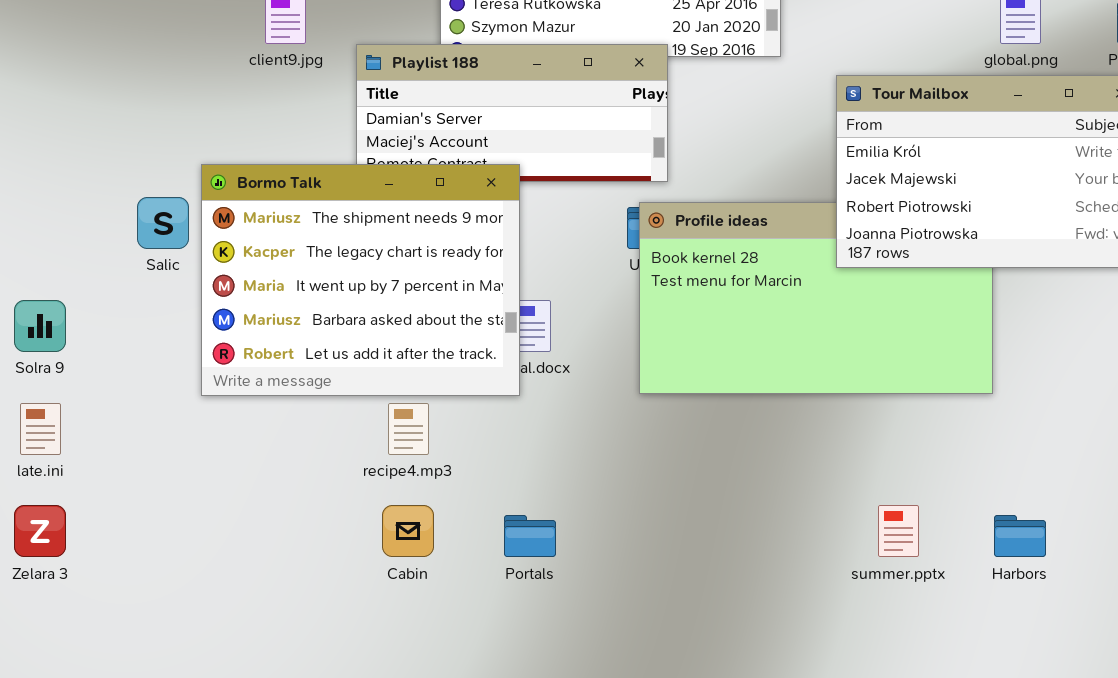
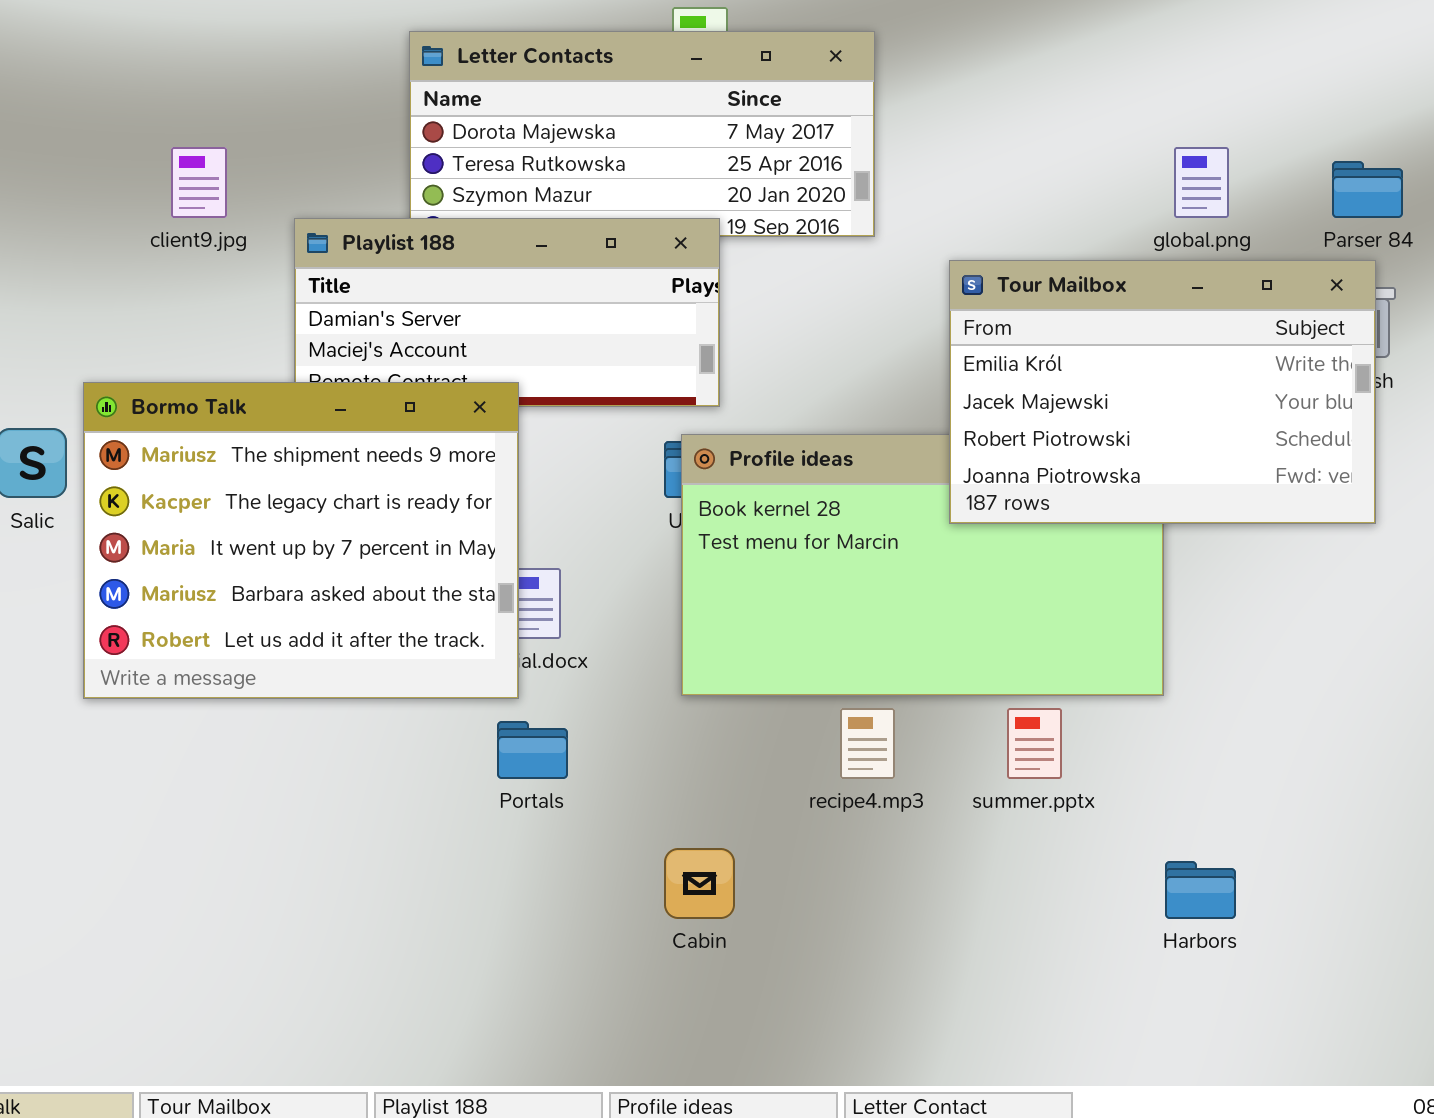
recipe4.mp3: [388,403,429,455] -> [840,708,895,779], moved
Cabin: [382,505,434,557] -> [664,848,735,919], moved
summer.pptx: [878,505,919,557] -> [1007,708,1062,779], moved
Portals: [504,515,556,557] -> [497,721,568,779], moved

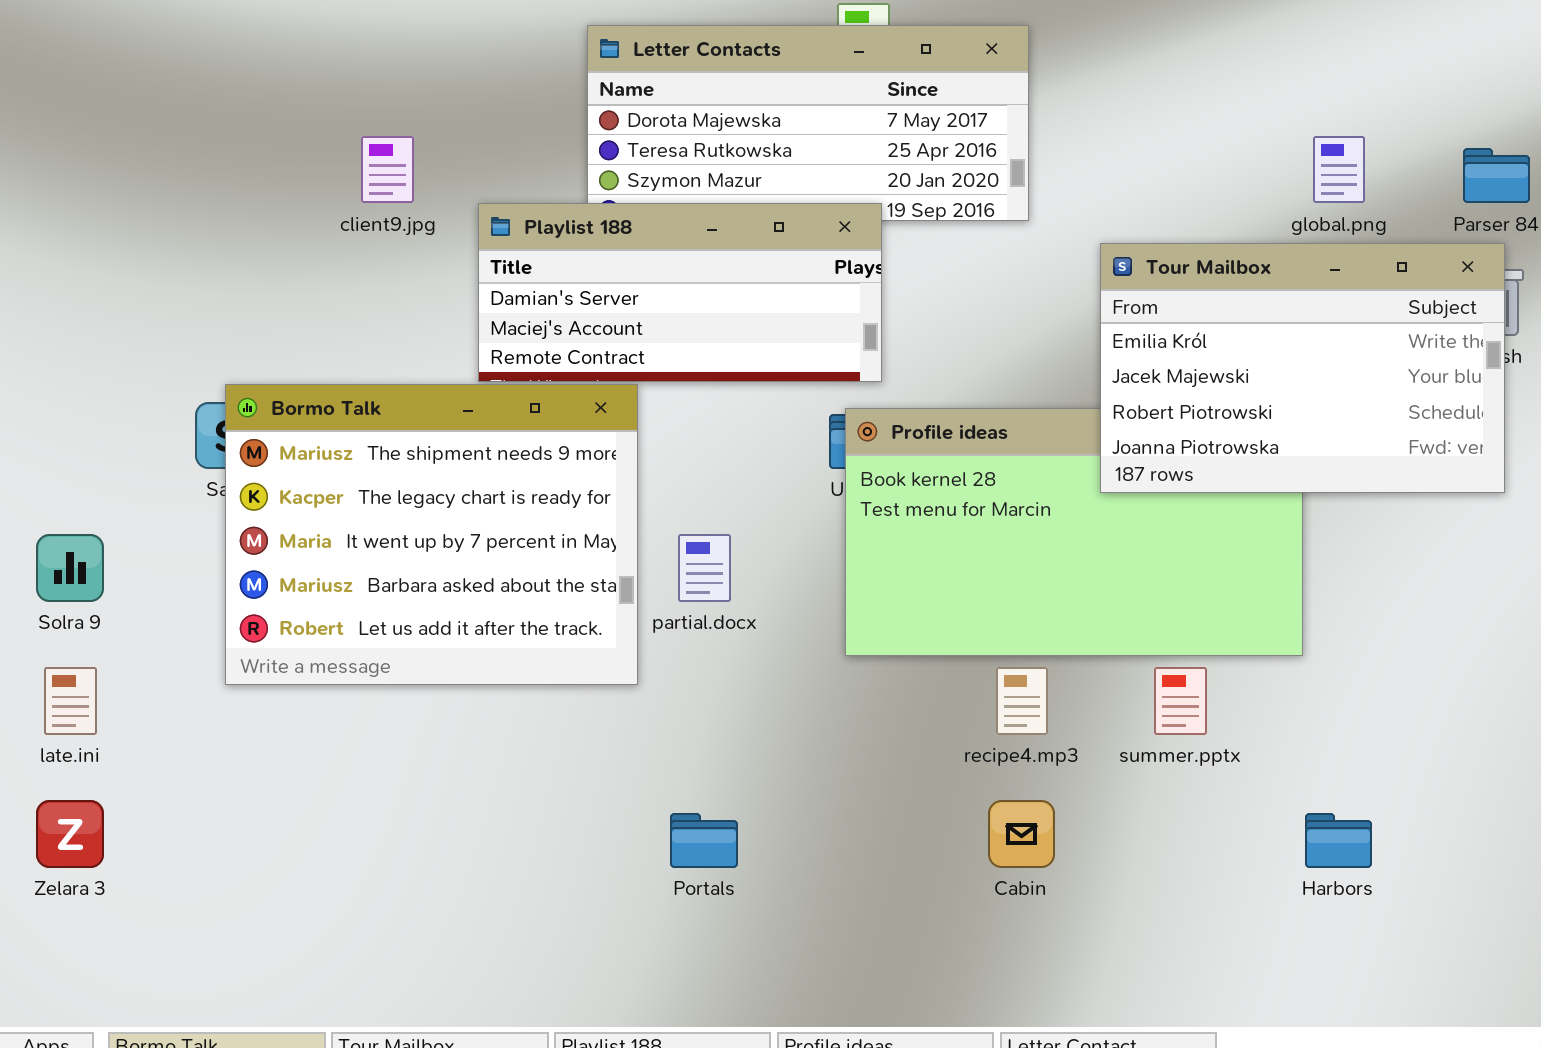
Bormo Talk: [83,382,519,699] -> [225,384,638,685], moved
Portals: [497,721,568,779] -> [670,813,738,868], moved
Cabin: [664,848,735,919] -> [988,800,1055,868], moved

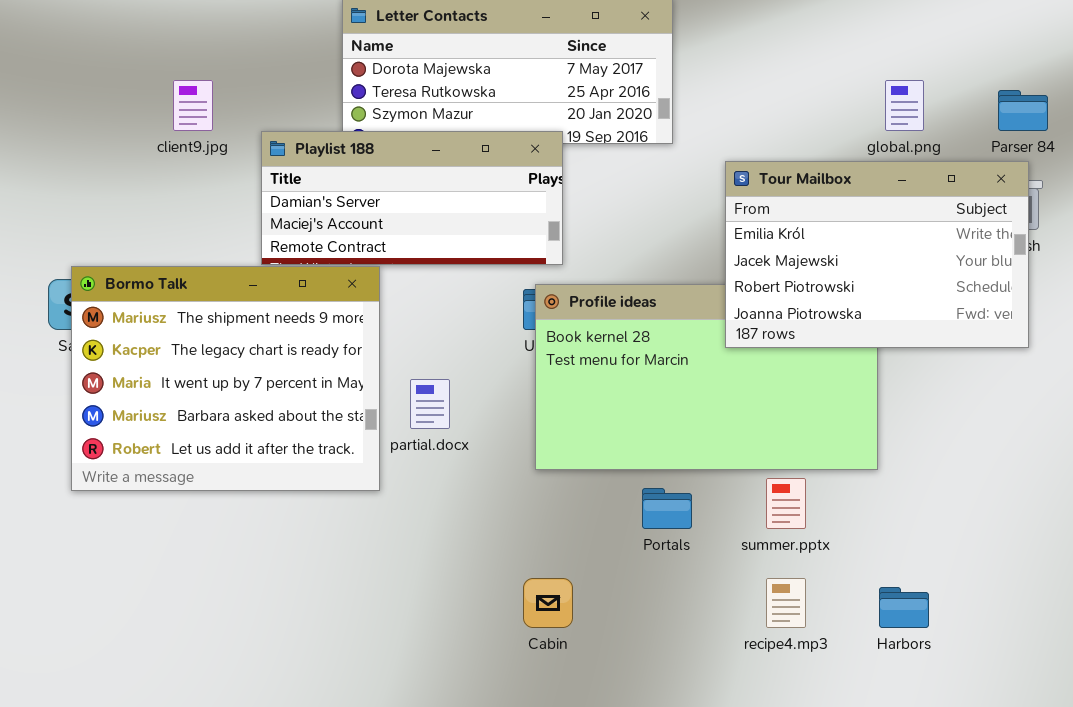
recipe4.mp3: [996,667,1048,735] -> [766,578,806,628], moved
Cabin: [988,800,1055,868] -> [523,578,573,628], moved
Portals: [670,813,738,868] -> [642,488,692,529], moved

